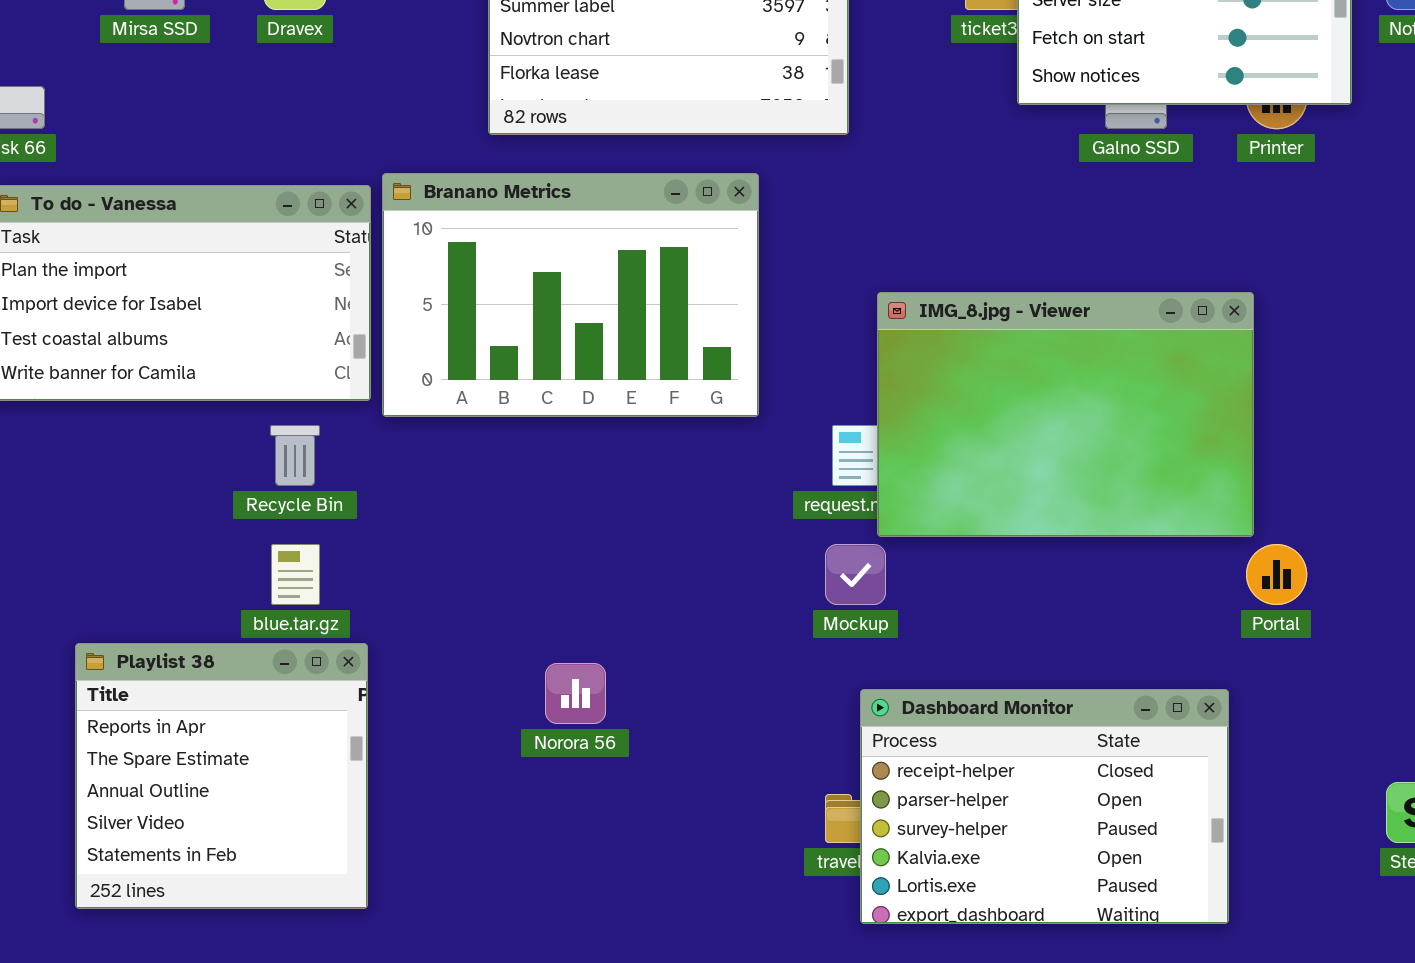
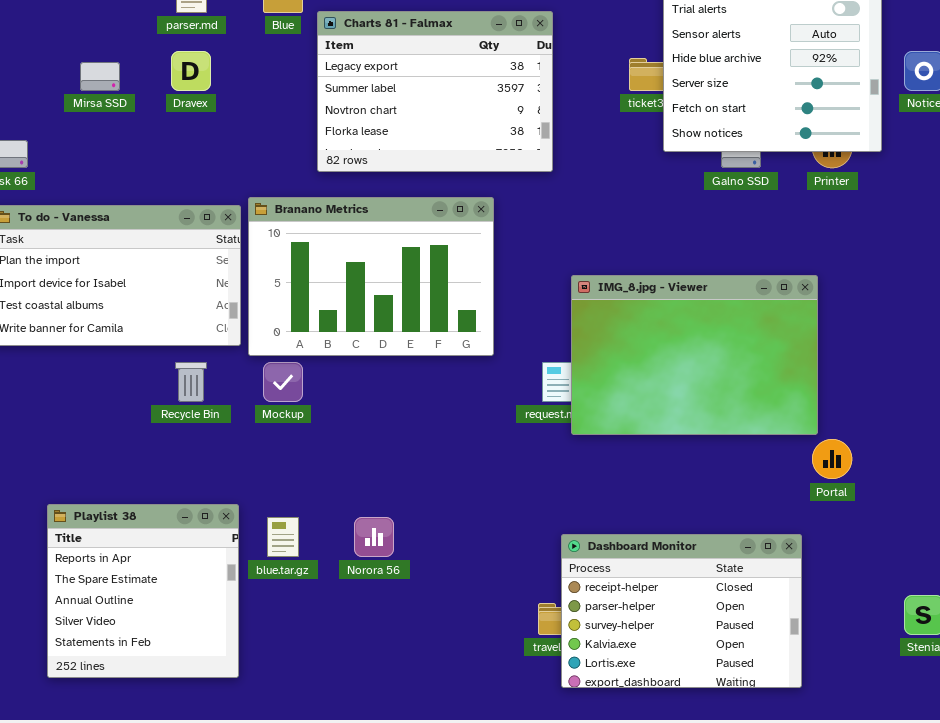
blue.tar.gz: [271,544,320,605] -> [267,517,299,557], moved
Mockup: [825,544,886,605] -> [263,362,303,402], moved

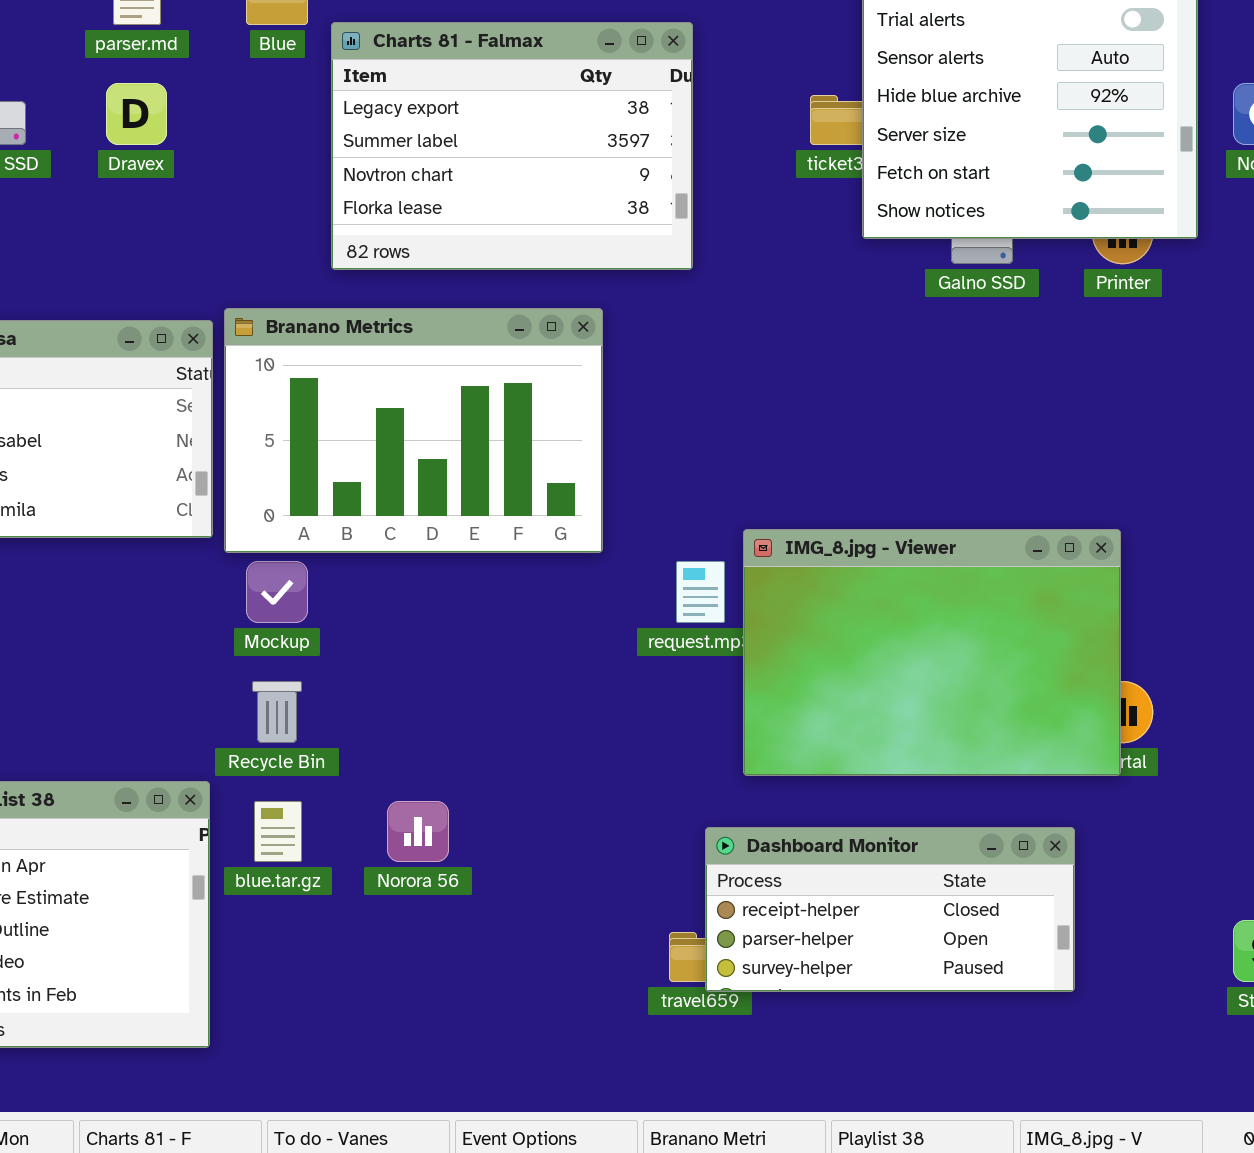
IMG_8.jpg - Viewer: [571,275,818,435] -> [743,529,1121,776], moved
Recycle Bin: [175,362,207,402] -> [252,681,302,743], moved
Dashboard Monitor: [561,534,802,688] -> [705,827,1075,992], resized

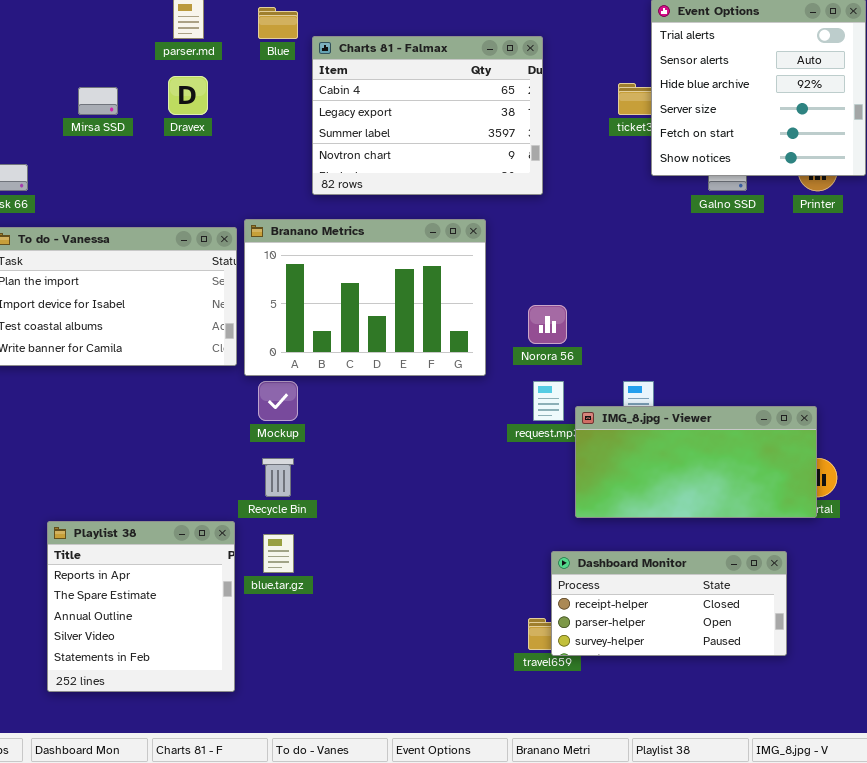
Charts 81 - Falmax: [331,22,693,270] -> [312,36,543,195], scrolled up 1 row
IMG_8.jpg - Viewer: [743,529,1121,776] -> [575,406,817,518], resized
Norora 56: [387,801,449,862] -> [528,305,567,344], moved

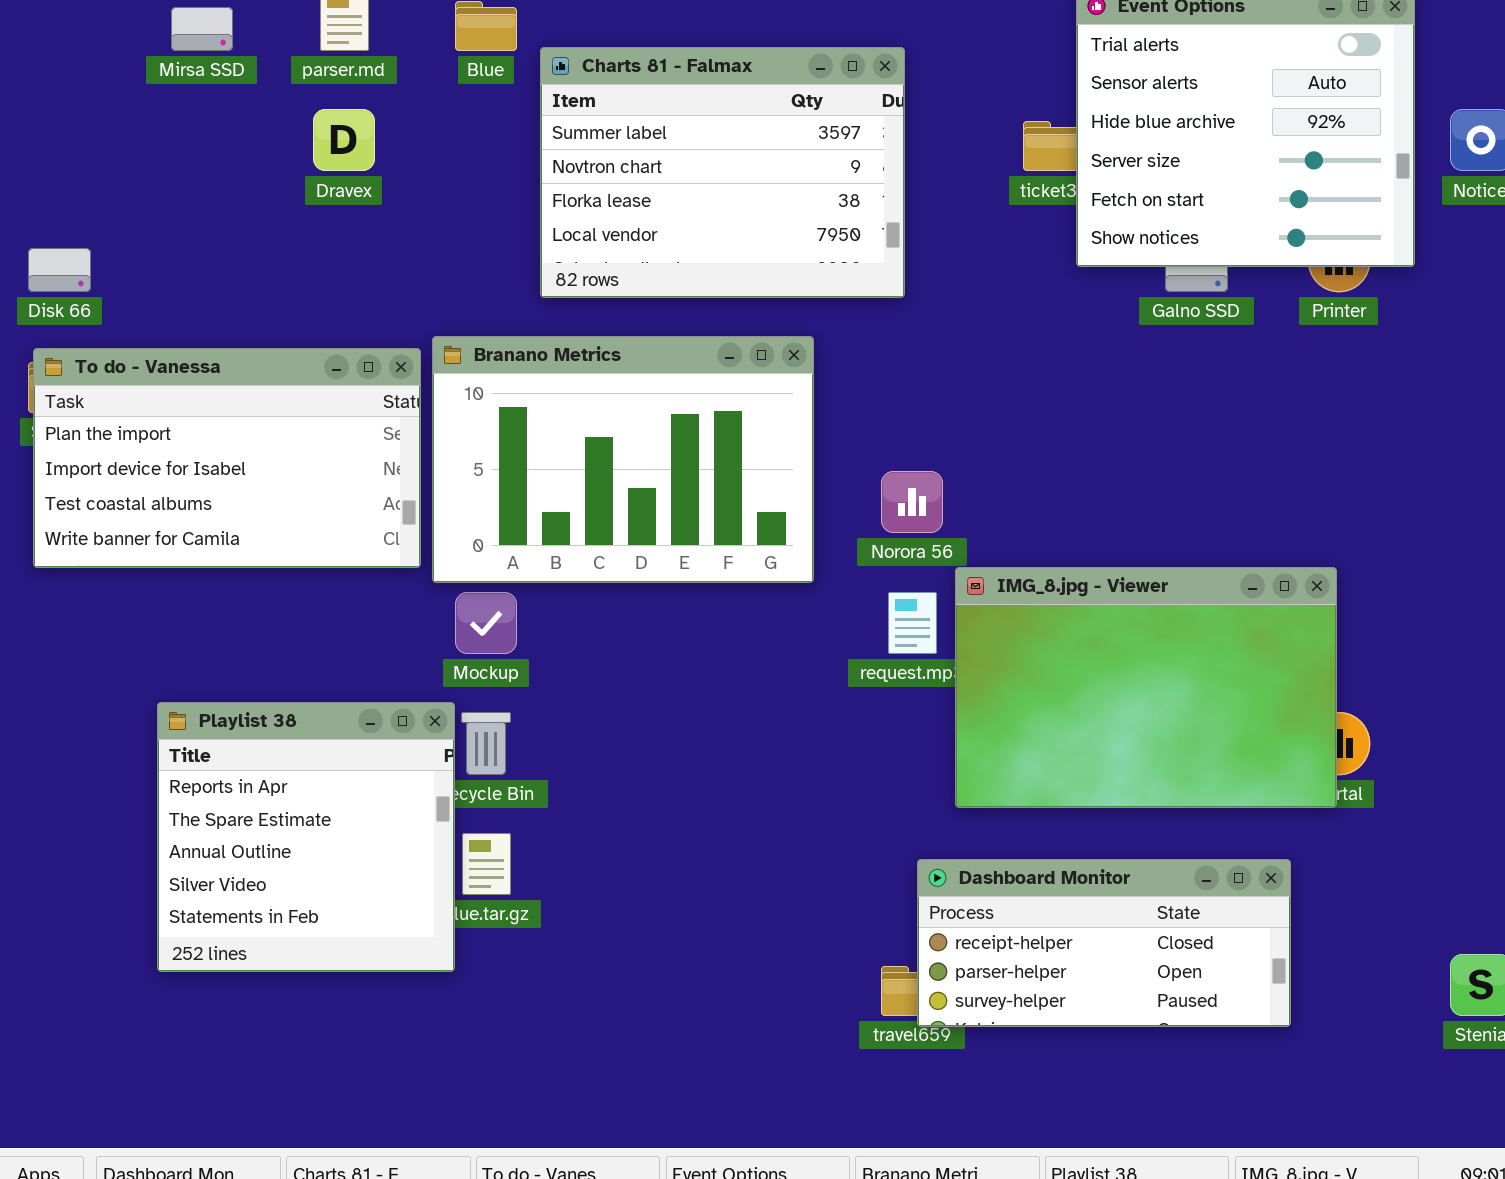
Charts 81 - Falmax: [312,36,543,195] -> [540,47,905,298], scrolled down 2 rows
Mirsa SSD: [78,87,118,115] -> [171,7,233,51], moved
IMG_8.jpg - Viewer: [575,406,817,518] -> [955,567,1337,808], resized
Playlist 38: [47,521,235,692] -> [157,702,455,972], moved

